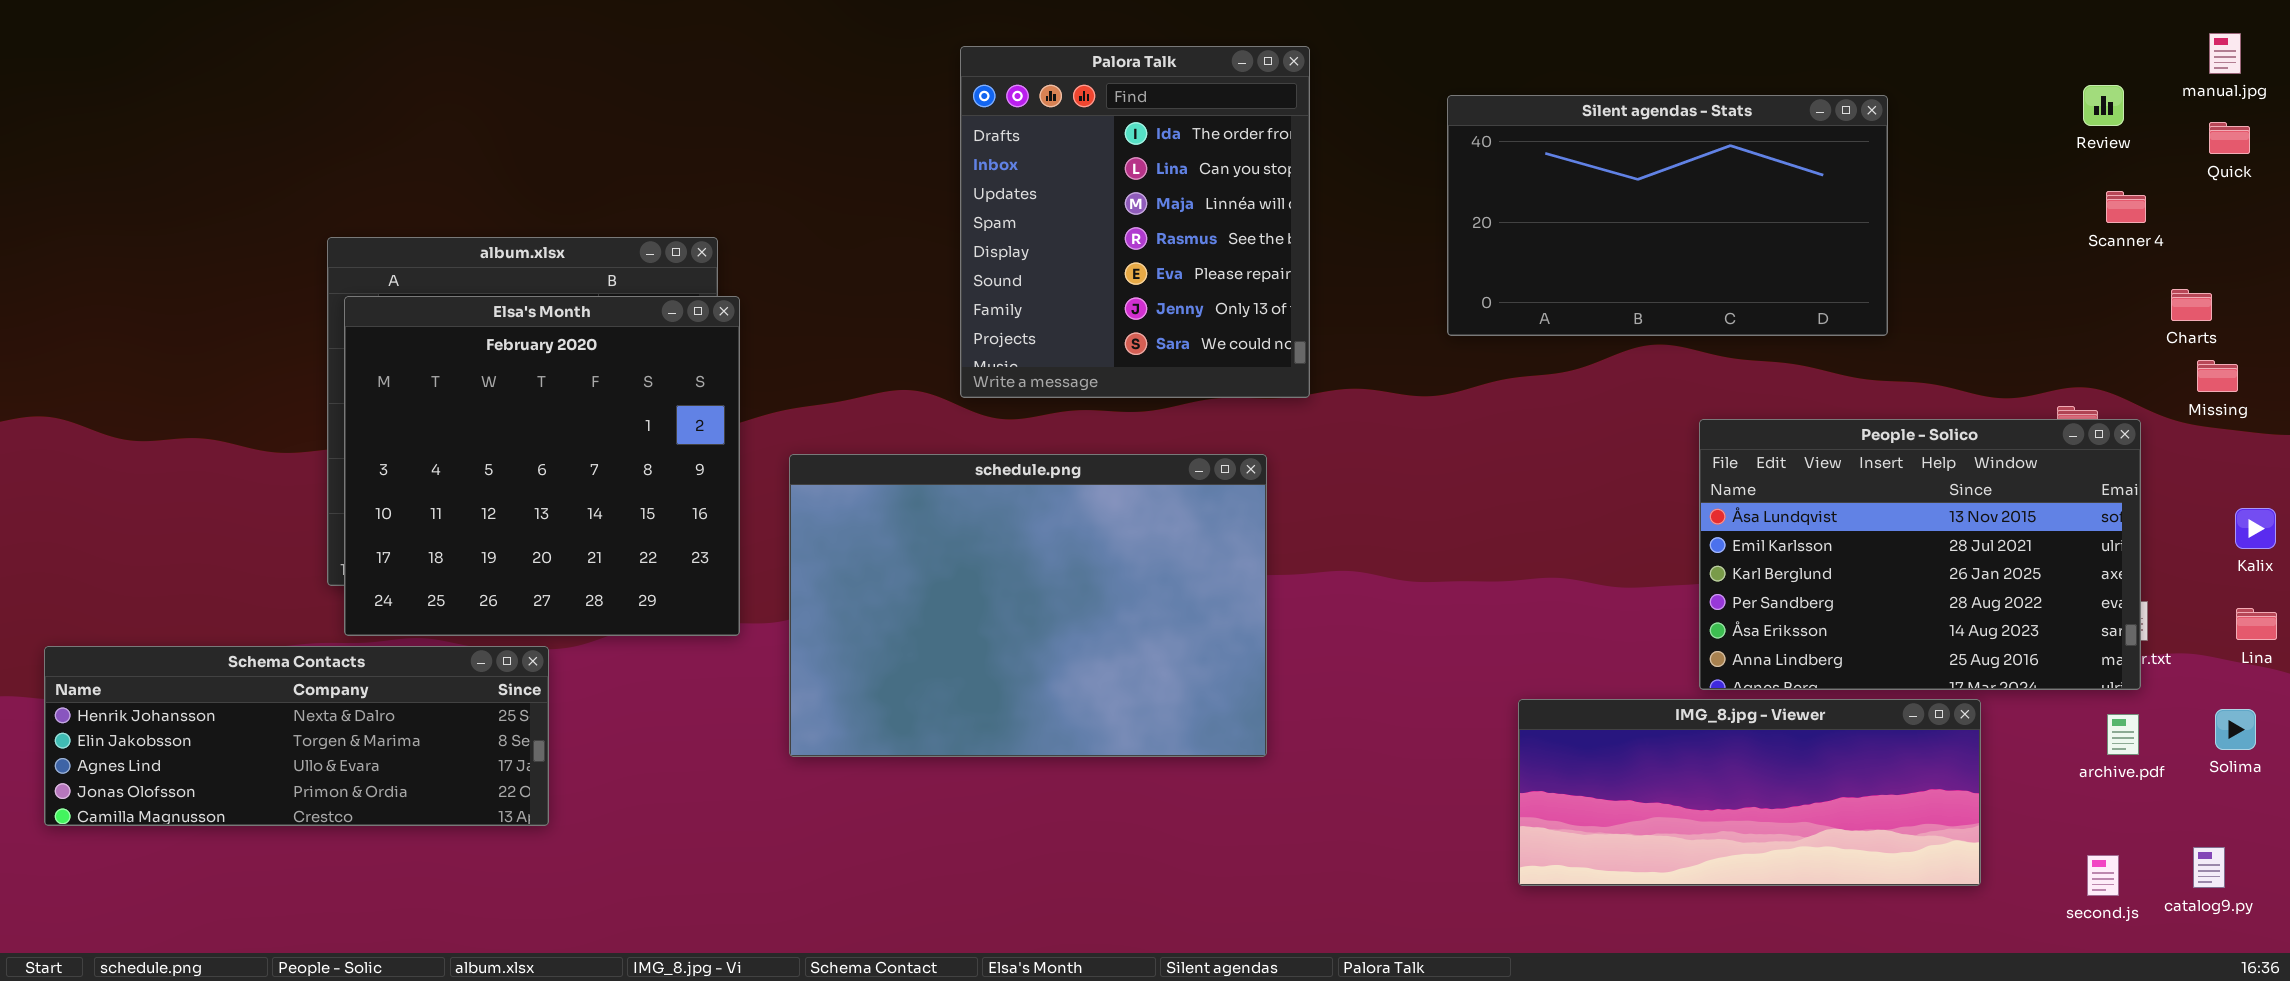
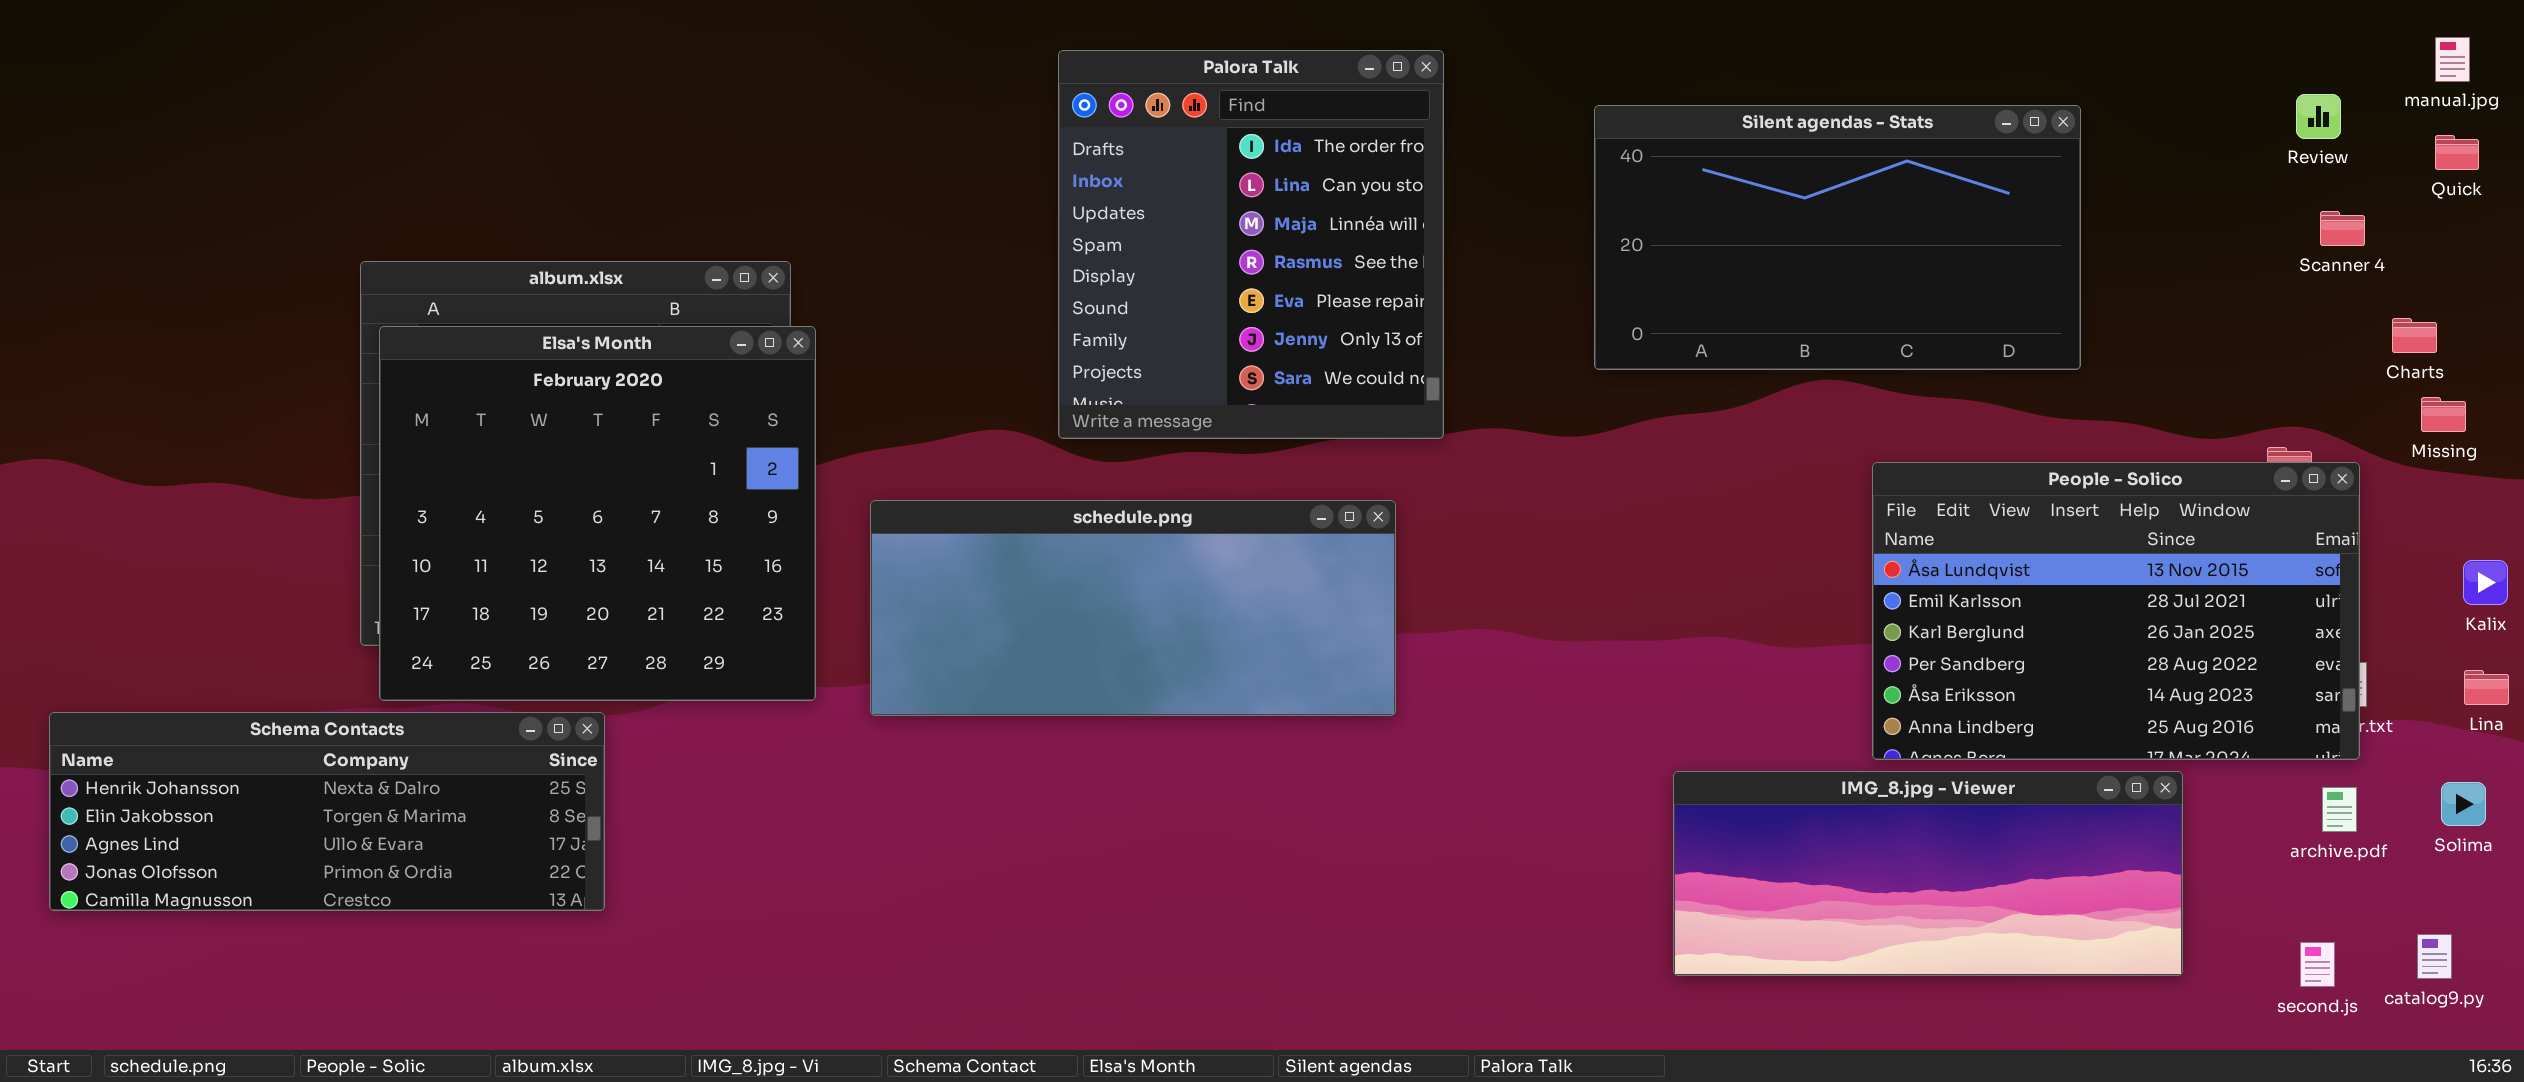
schedule.png: [789,454,1267,757] -> [870,500,1396,716], resized

